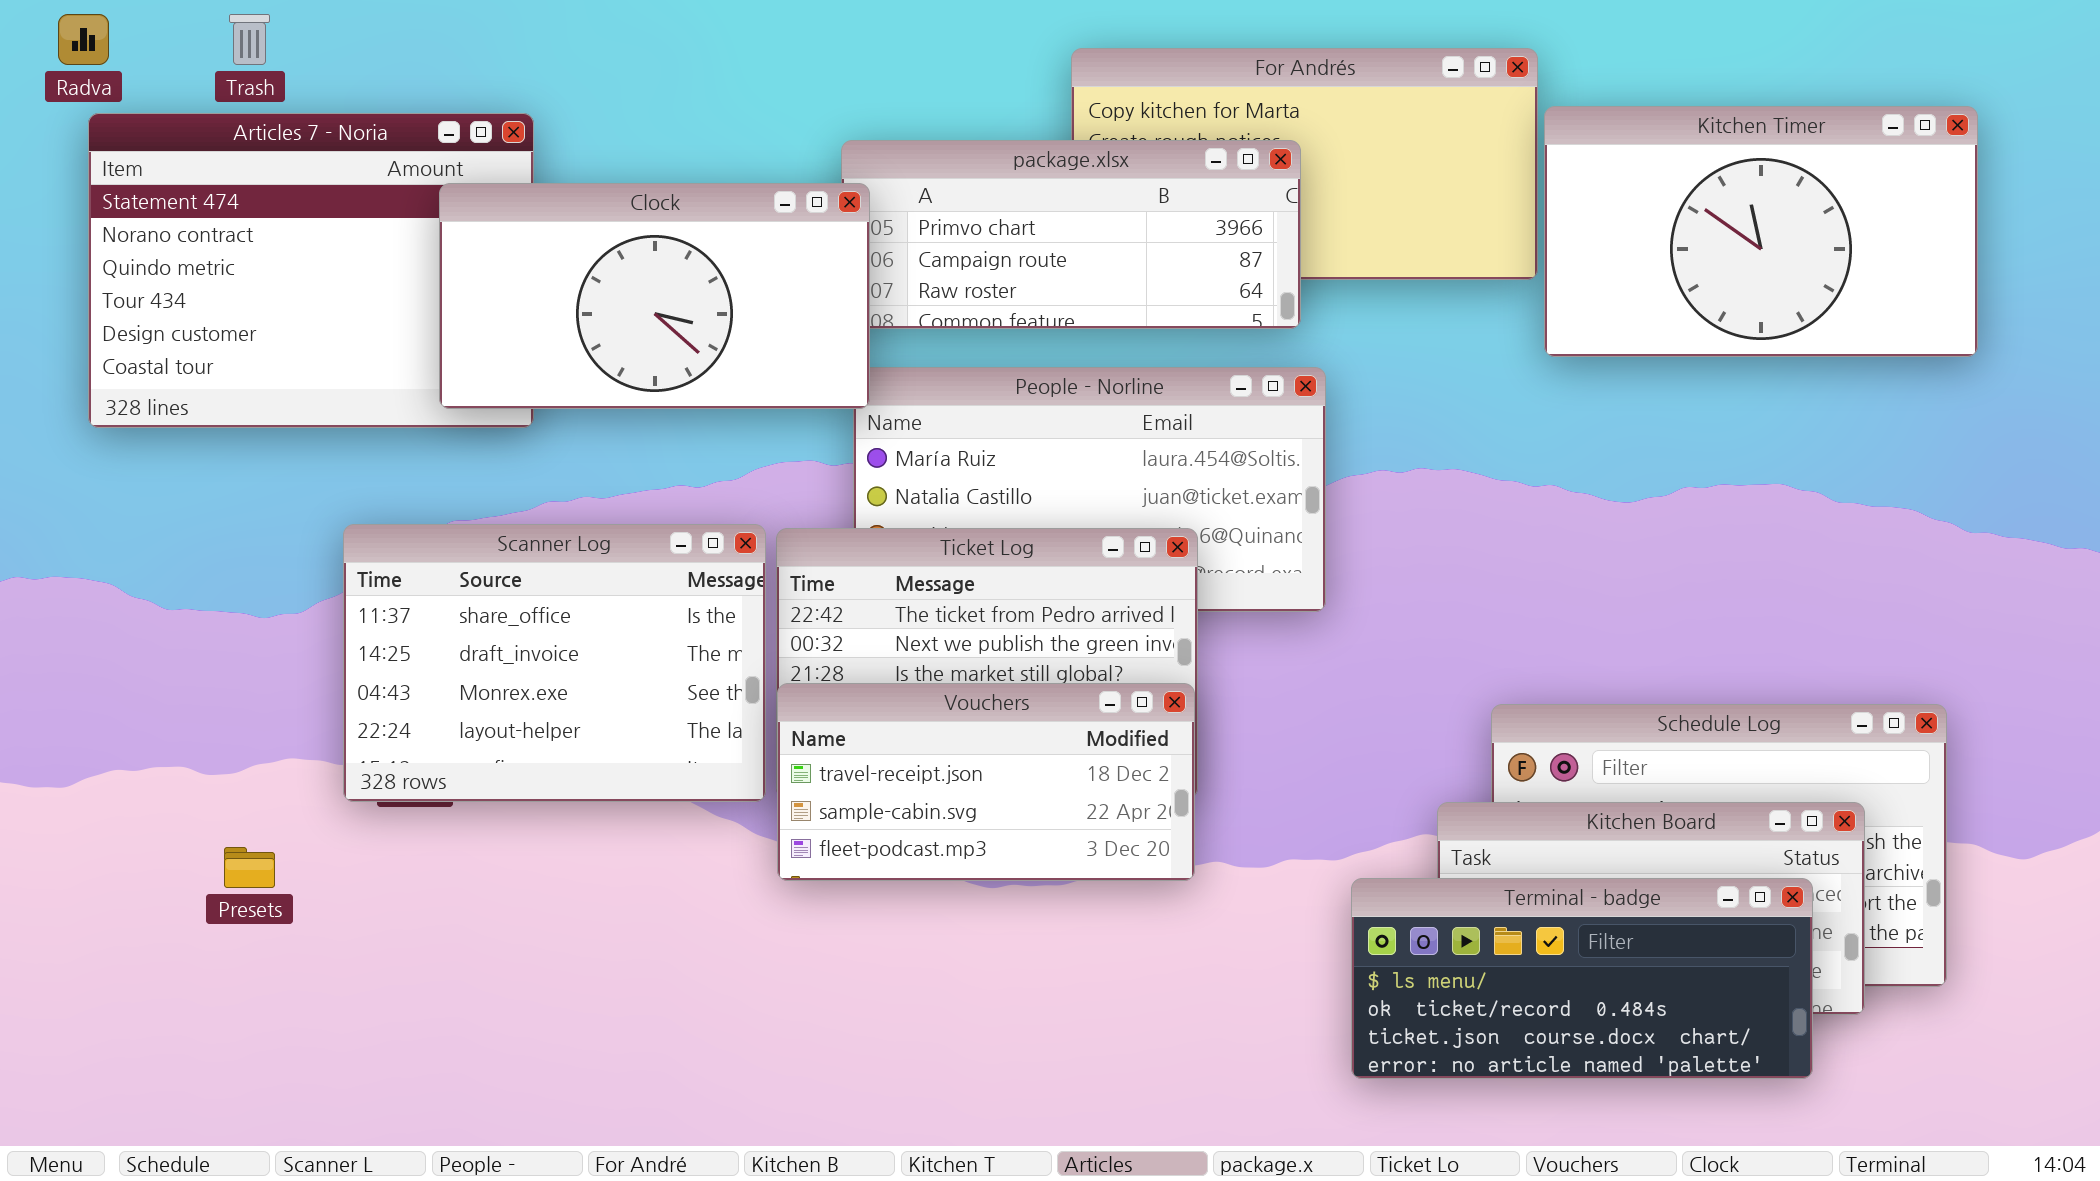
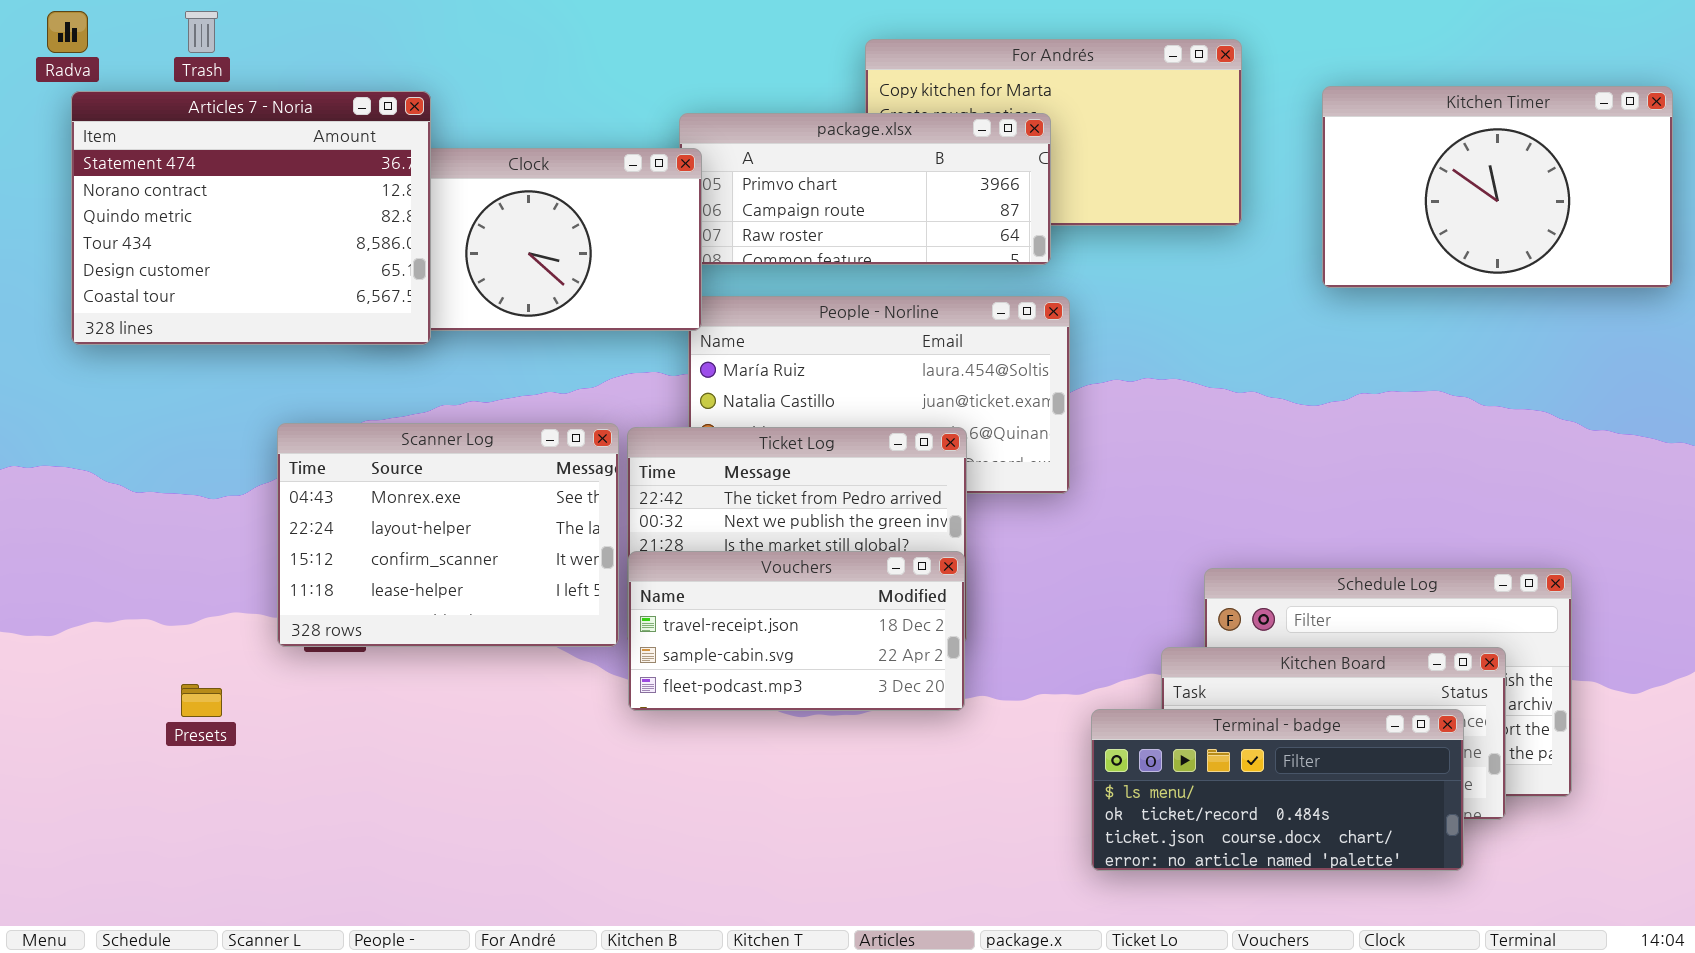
Kitchen Timer: [1544,106,1978,357] -> [1322,86,1673,288], moved
Articles 7 - Noria: [88,113,534,428] -> [71,91,431,345], raised
Scanner Log: [343,524,766,802] -> [277,423,619,647], scrolled down 2 rows

